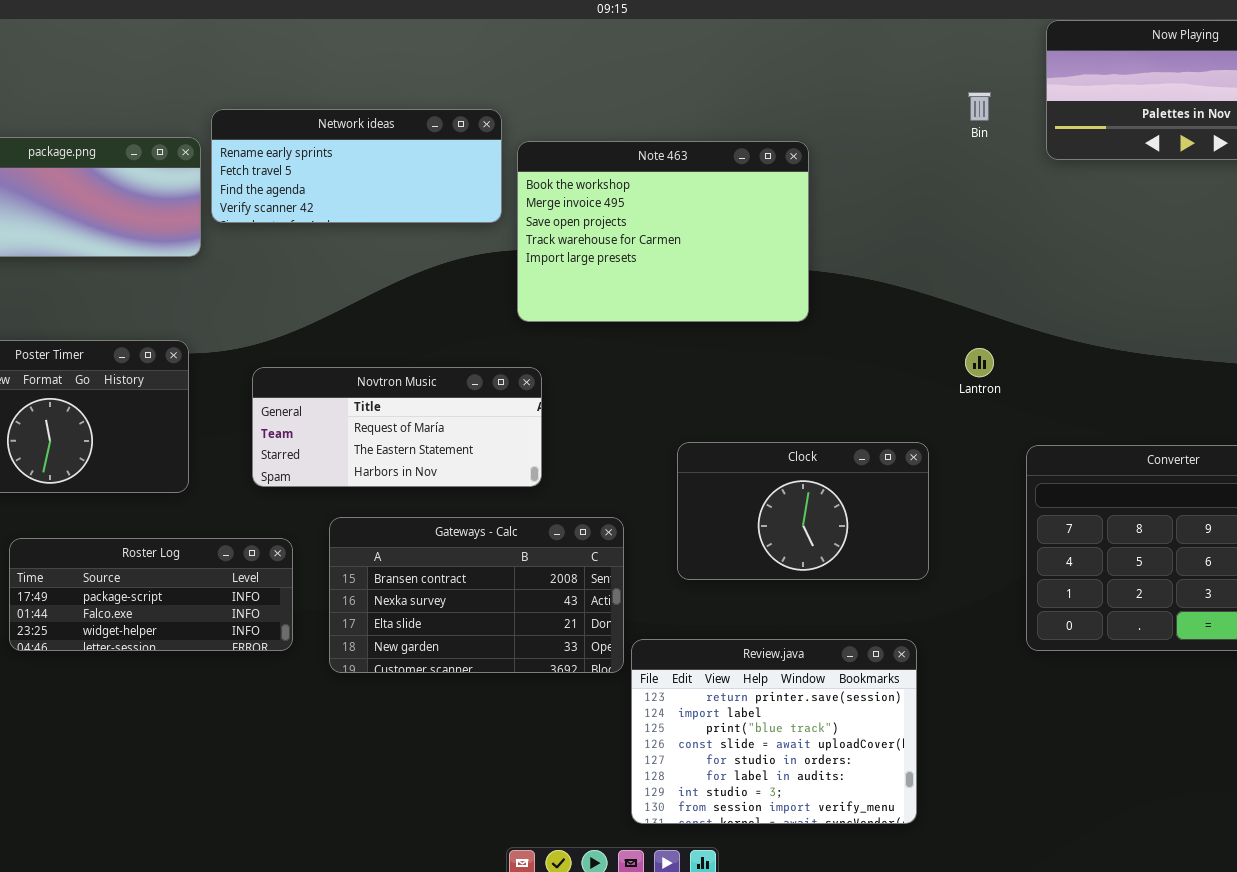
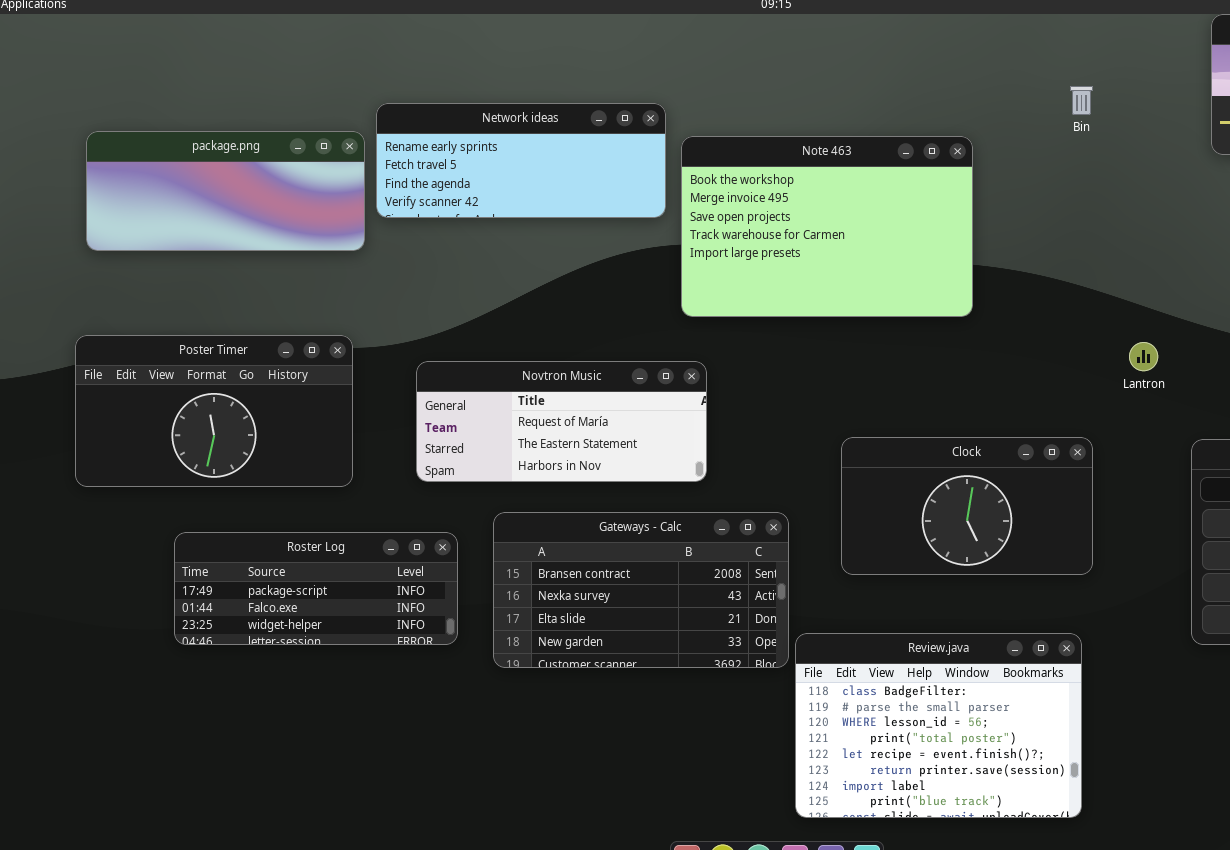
Bin: [968,92,991,121] -> [1070,86,1093,115], moved
Review.java: [631,639,917,824] -> [795,633,1082,818], scrolled up 5 rows

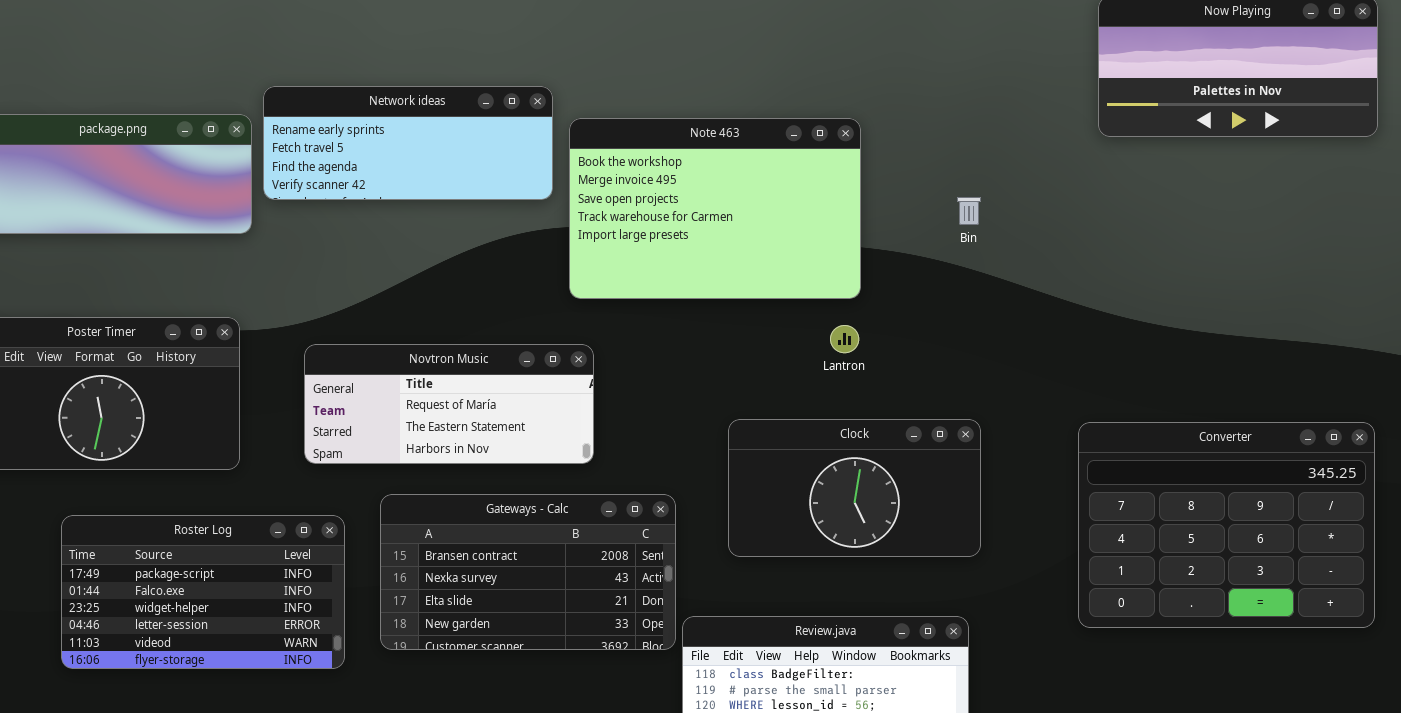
Bin: [1070,86,1093,115] -> [957,197,981,225], moved
Lantron: [1129,342,1158,371] -> [830,325,859,353], moved
Roster Log: [174,532,458,645] -> [61,515,345,669], resized

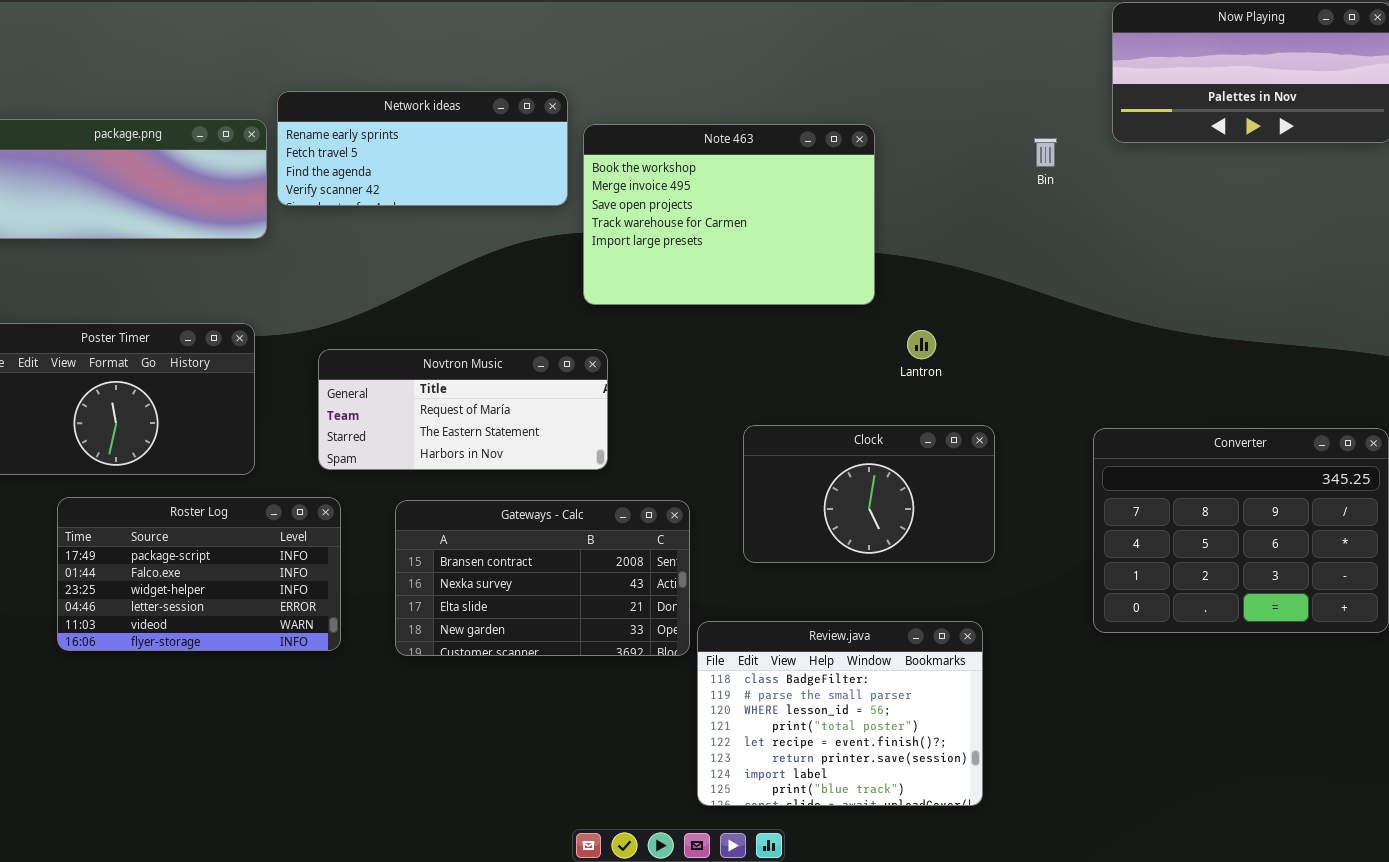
Bin: [957,197,981,225] -> [1034,138,1057,167], moved
Lantron: [830,325,859,353] -> [907,330,936,359], moved
Roster Log: [61,515,345,669] -> [57,497,341,651], moved

